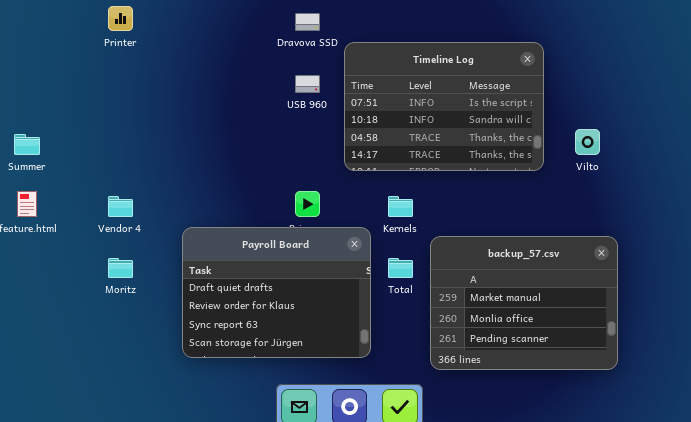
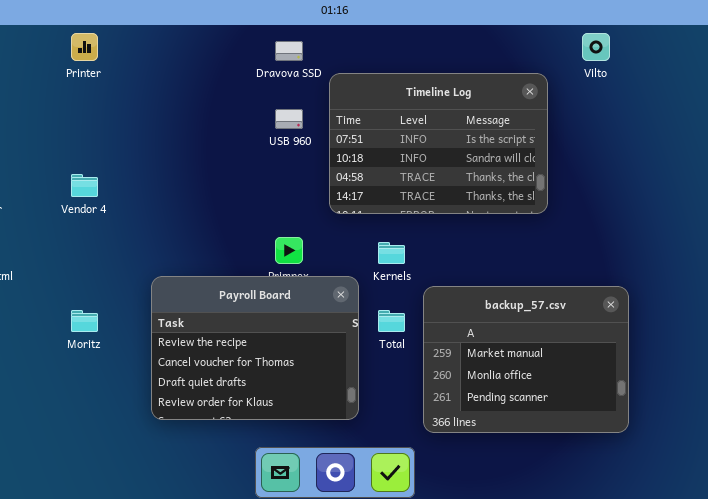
Vilto: [575,129,600,155] -> [582,33,610,61], moved
Vendor 4: [108,196,133,217] -> [71,174,98,197], moved
Payroll Board: [182,227,371,358] -> [151,276,359,420], scrolled up 2 rows

